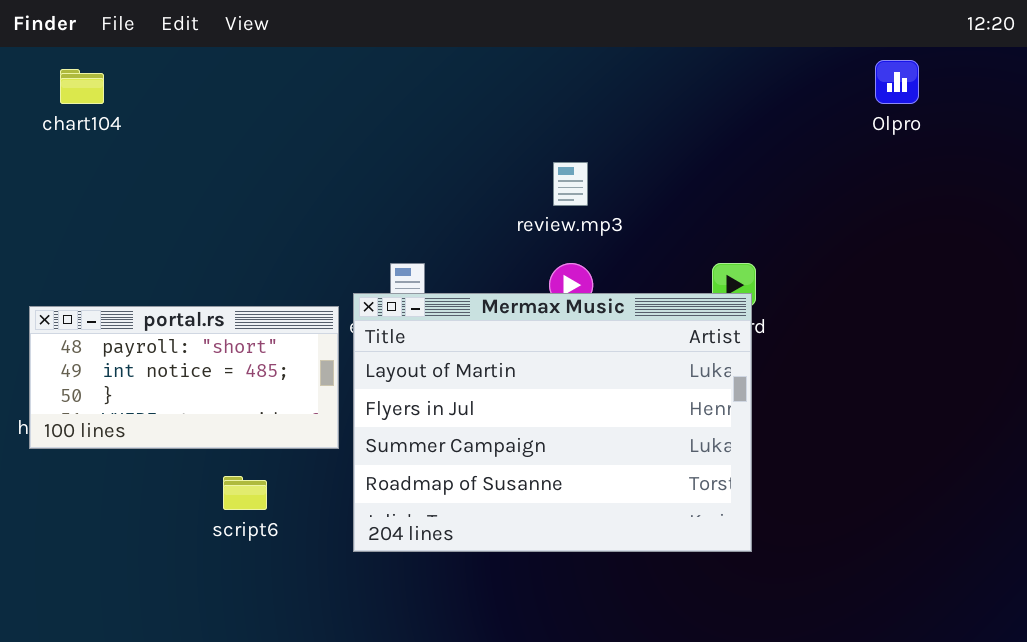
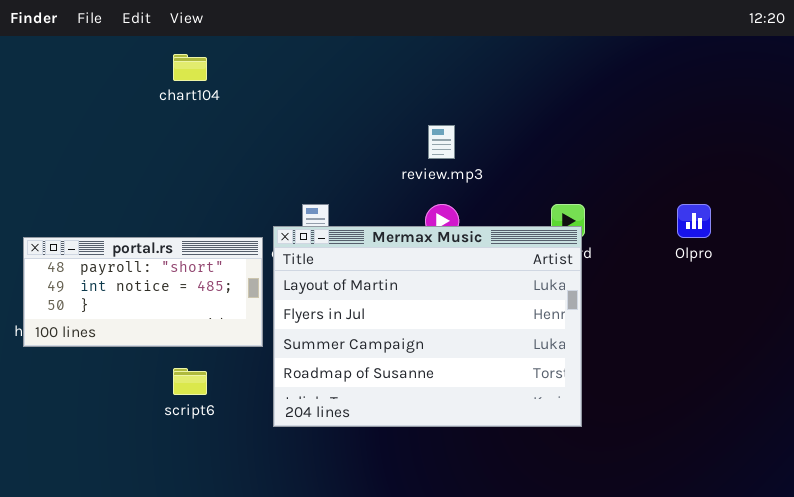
Olpro: [875,60,919,104] -> [677,204,711,238], moved
chart104: [60,69,104,104] -> [173,54,207,81], moved

